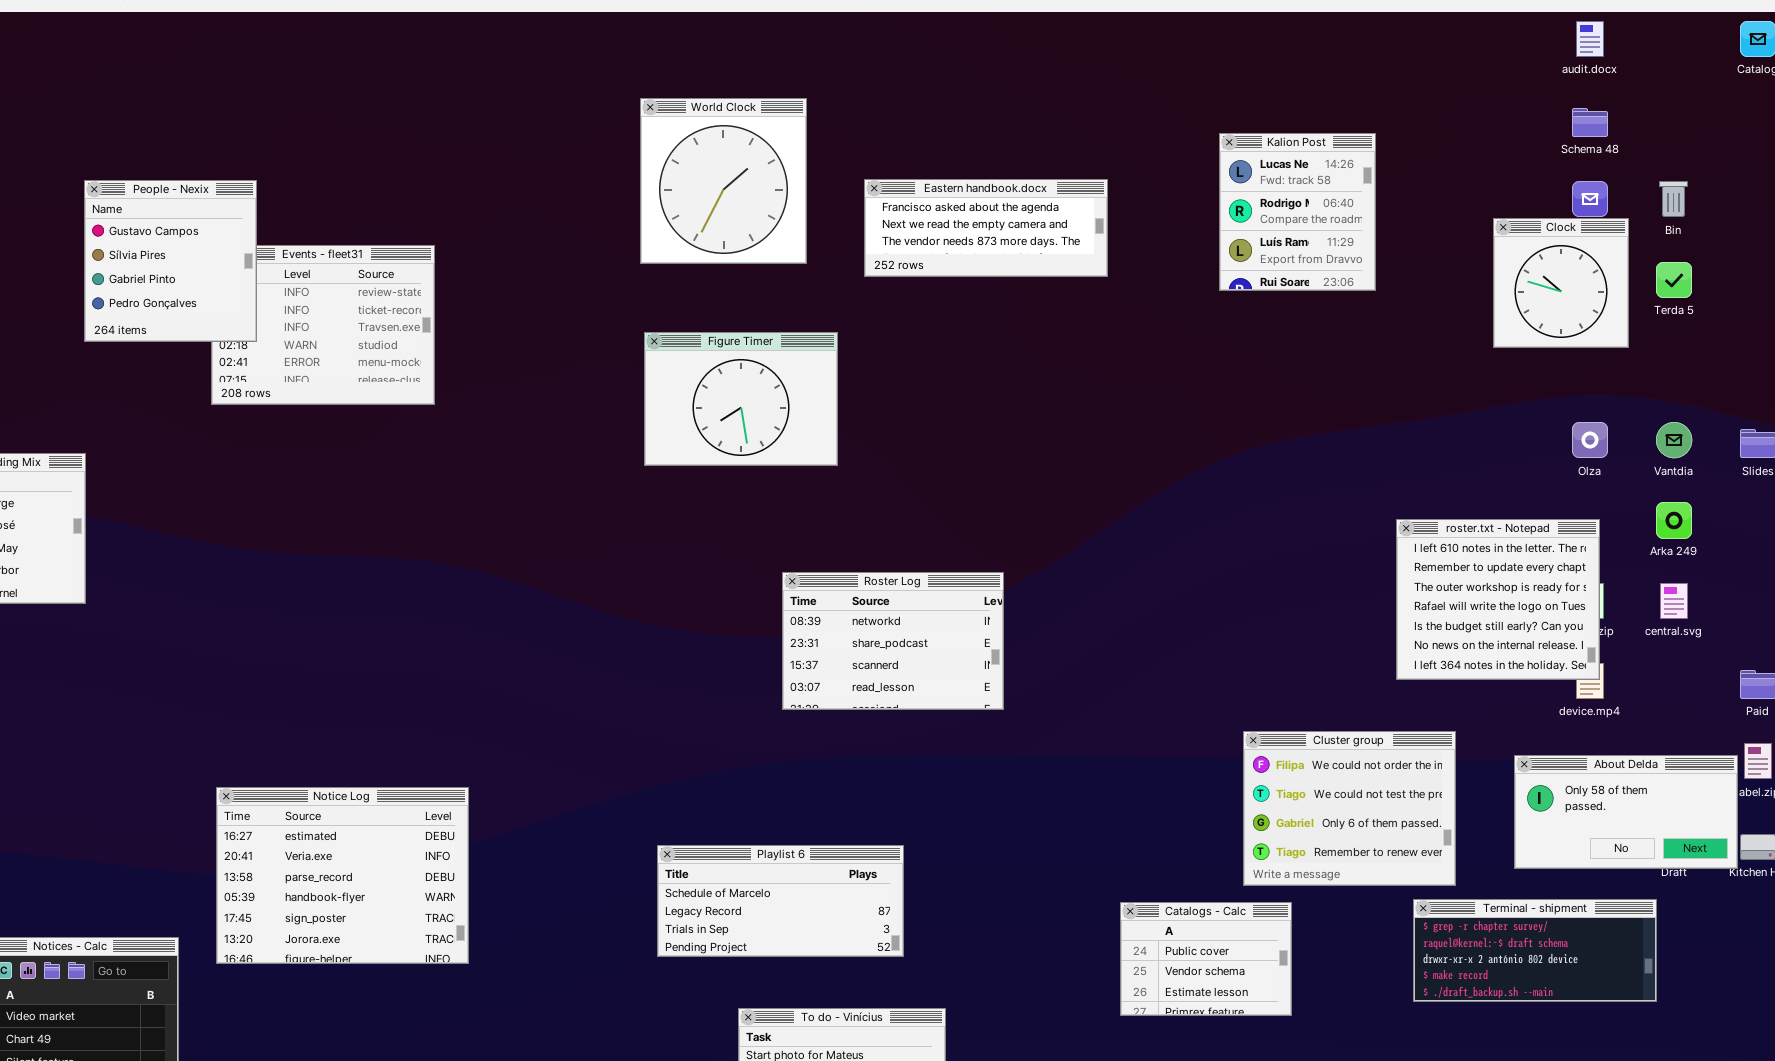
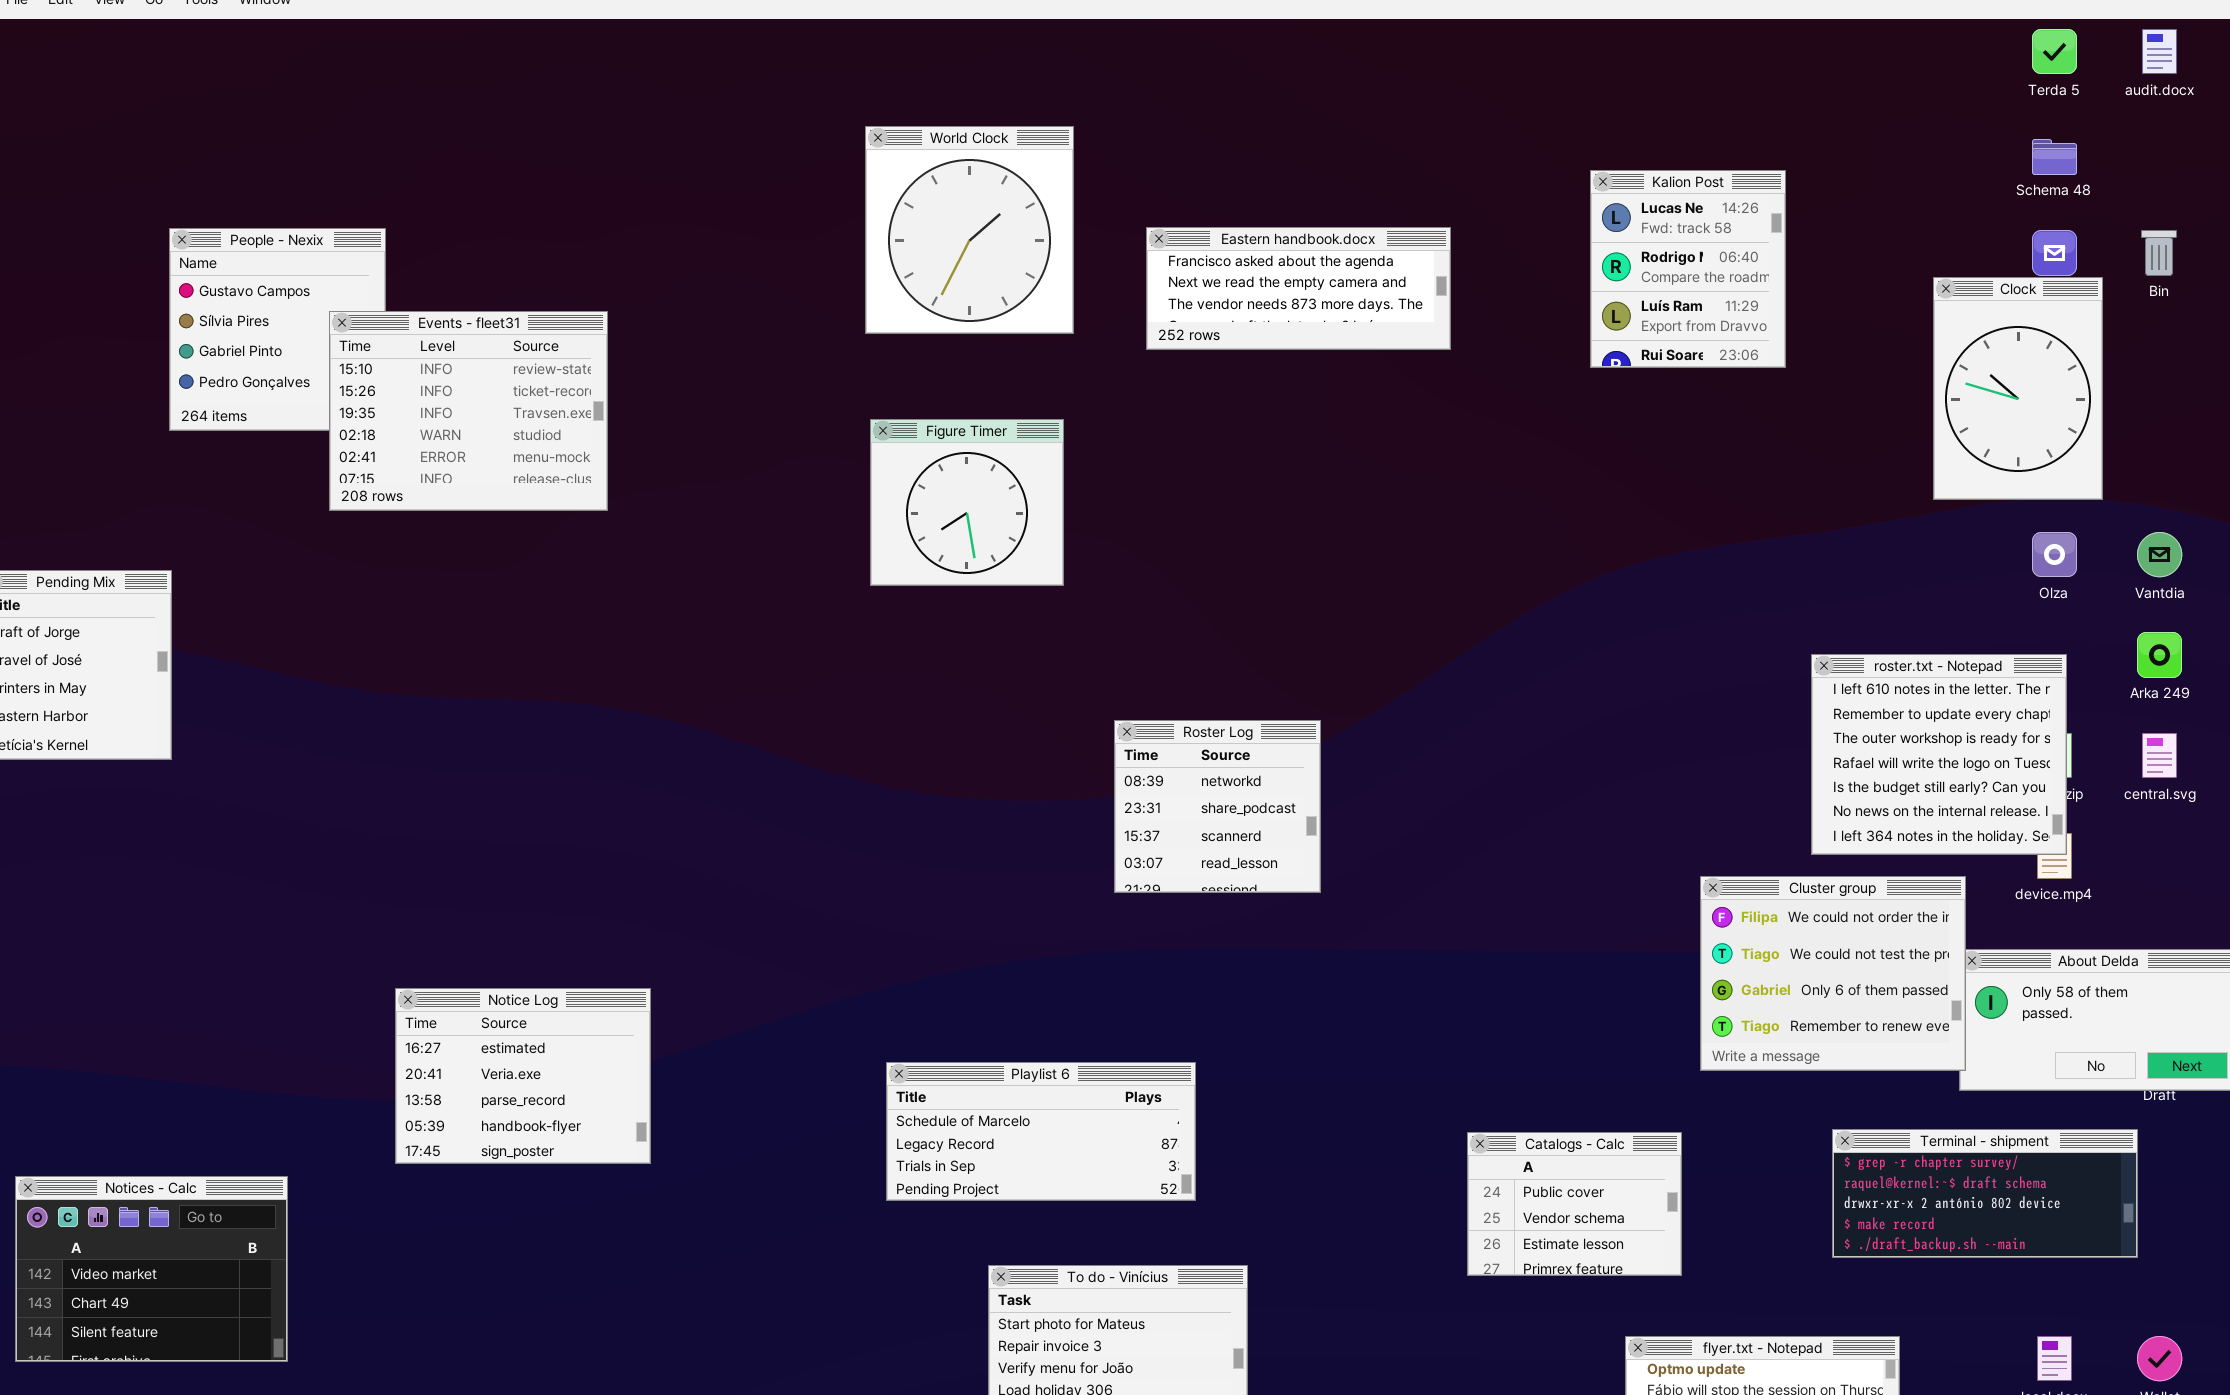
audit.docx: [1576,21,1604,57] -> [2142,29,2177,74], moved
Clock: [1493,218,1629,348] -> [1933,277,2103,500], resized
Events - fleet31: [211,245,435,405] -> [329,311,608,511], raised
Terda 5: [1656,262,1692,298] -> [2032,29,2077,74], moved
Figure Timer: [644,332,838,466] -> [870,419,1064,586], resized
Roster Log: [782,572,1004,710] -> [1114,720,1321,893], resized
Cluster group: [1243,731,1456,886] -> [1700,876,1966,1071], moved
Notice Log: [216,787,469,964] -> [395,988,651,1164], resized

